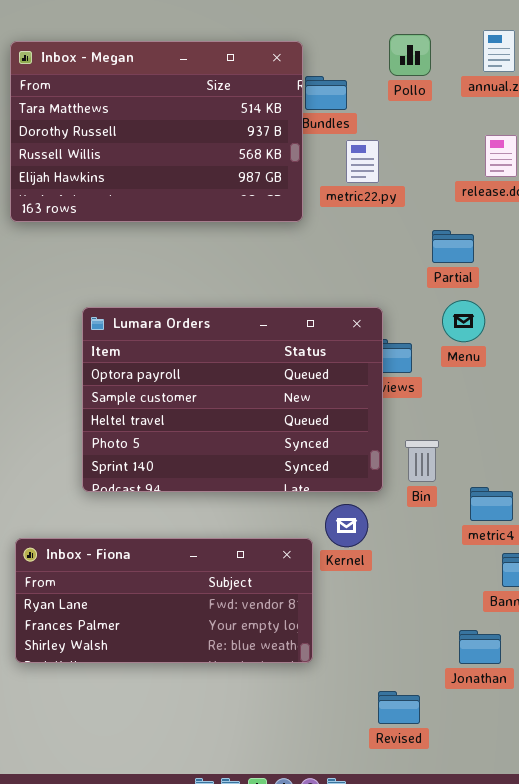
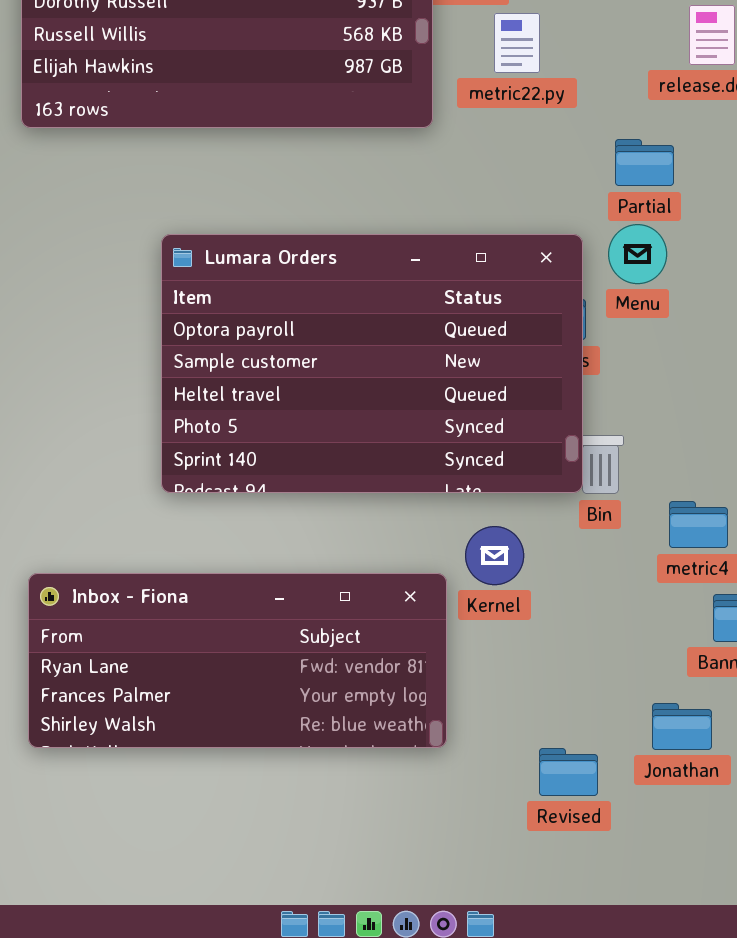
Menu: [442,300,485,342] -> [608,224,667,284], moved
Lumara Orders: [82,307,383,492] -> [161,234,583,493], moved
Revised: [378,691,420,724] -> [539,748,598,796], moved

